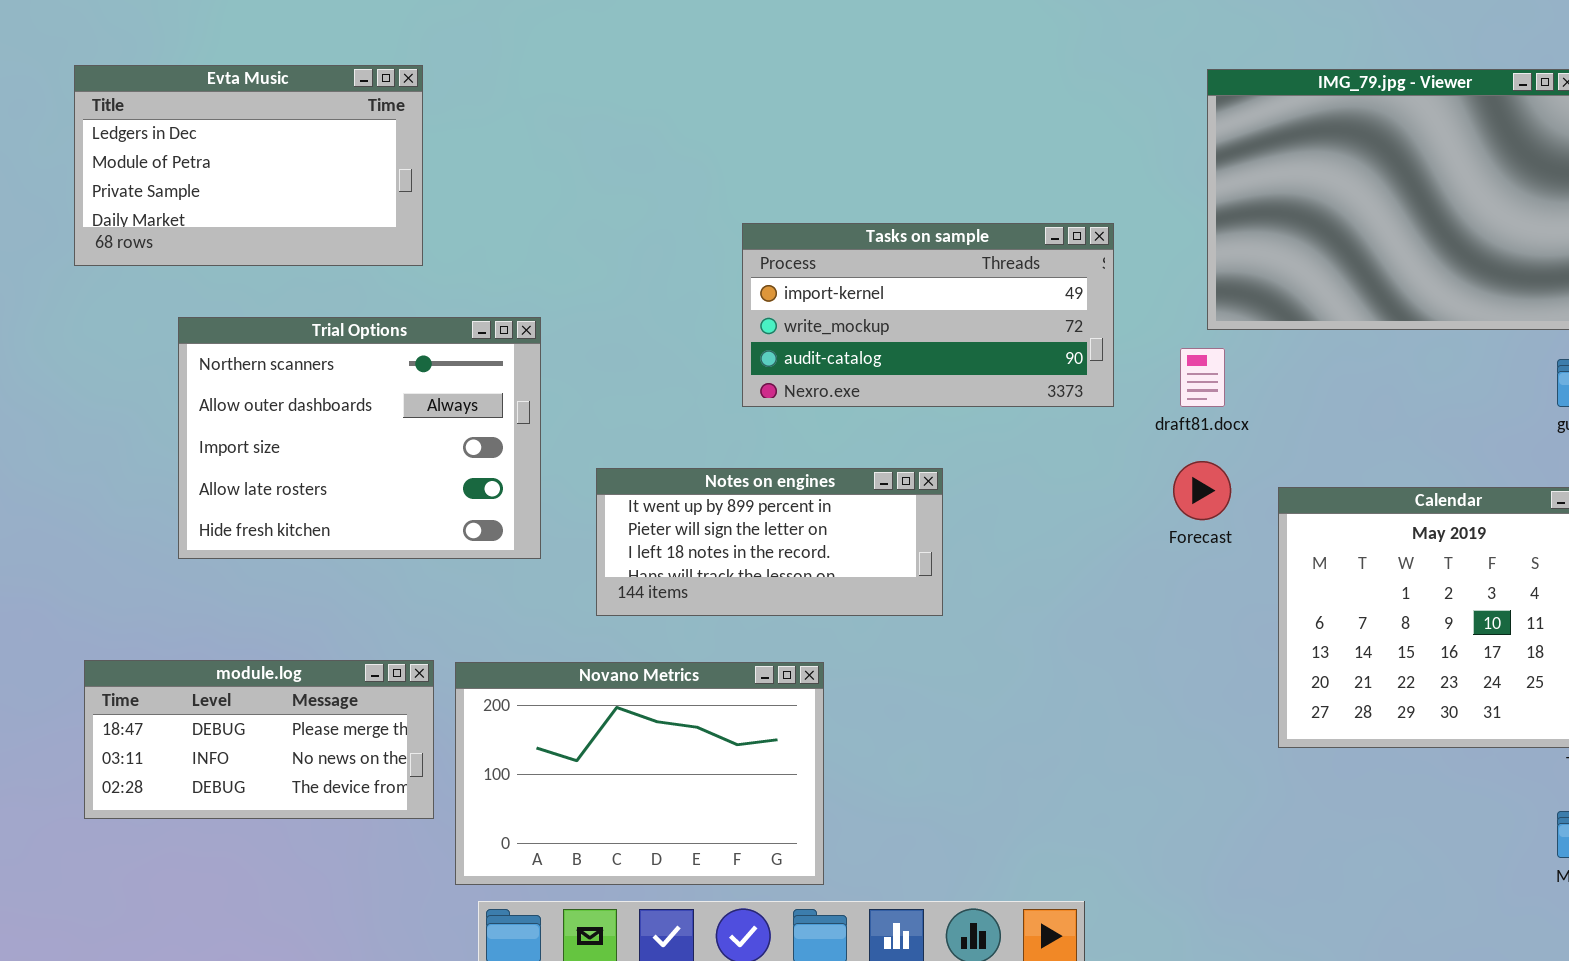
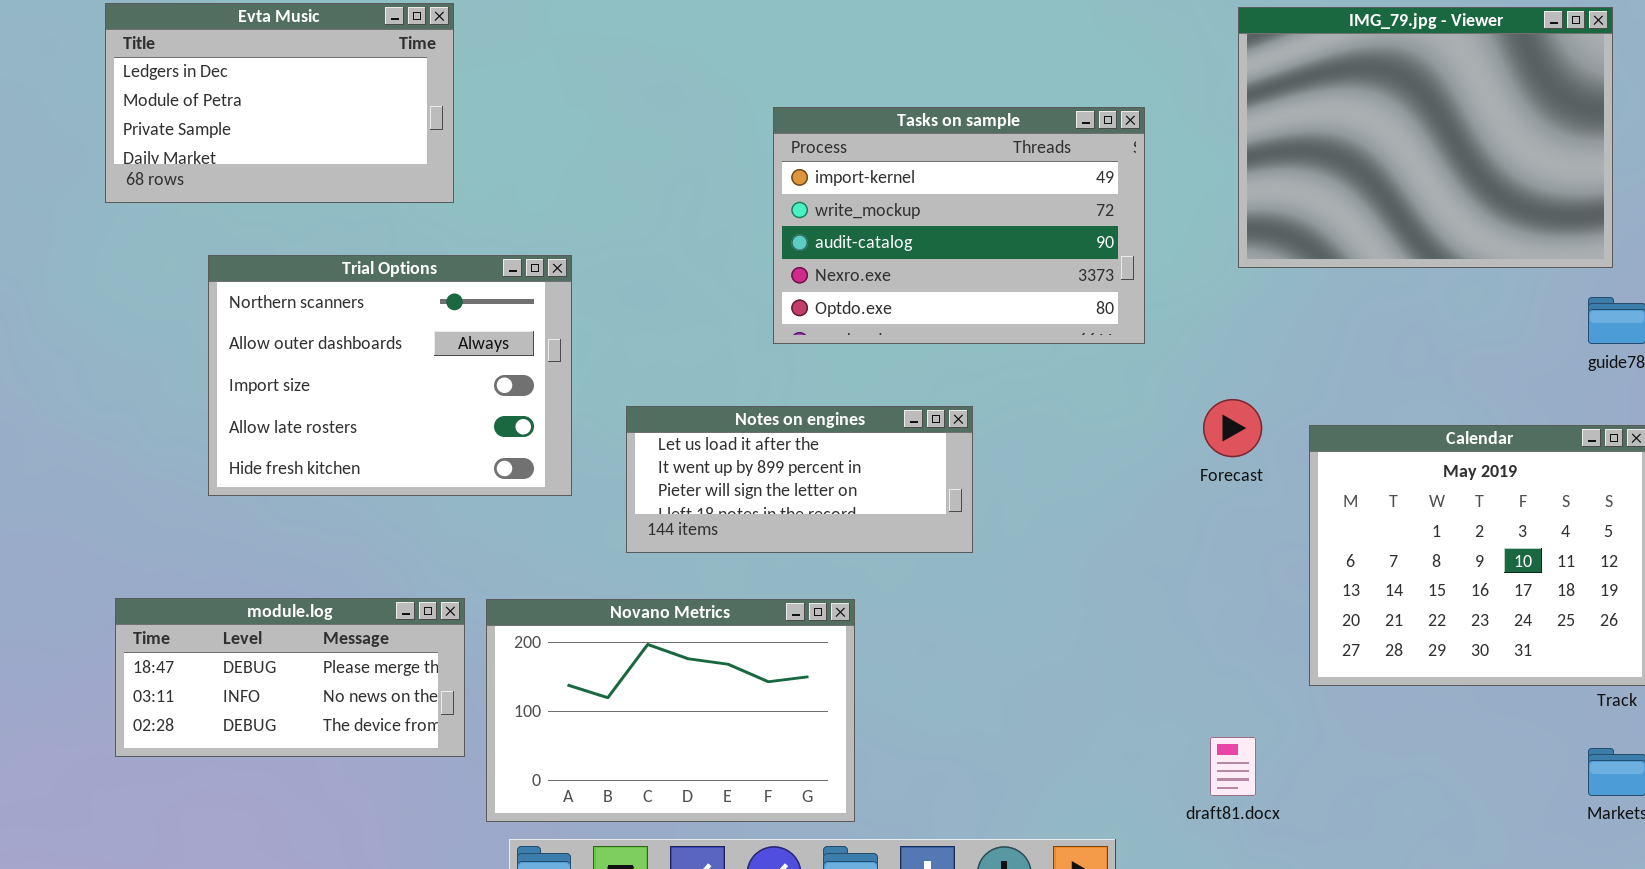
Tasks on sample: [742,223,1114,407] -> [773,107,1145,344], resized
draft81.docx: [1180,348,1225,407] -> [1210,737,1256,796], moved
Notes on engines: [596,468,943,616] -> [626,406,973,553], scrolled up 1 row

